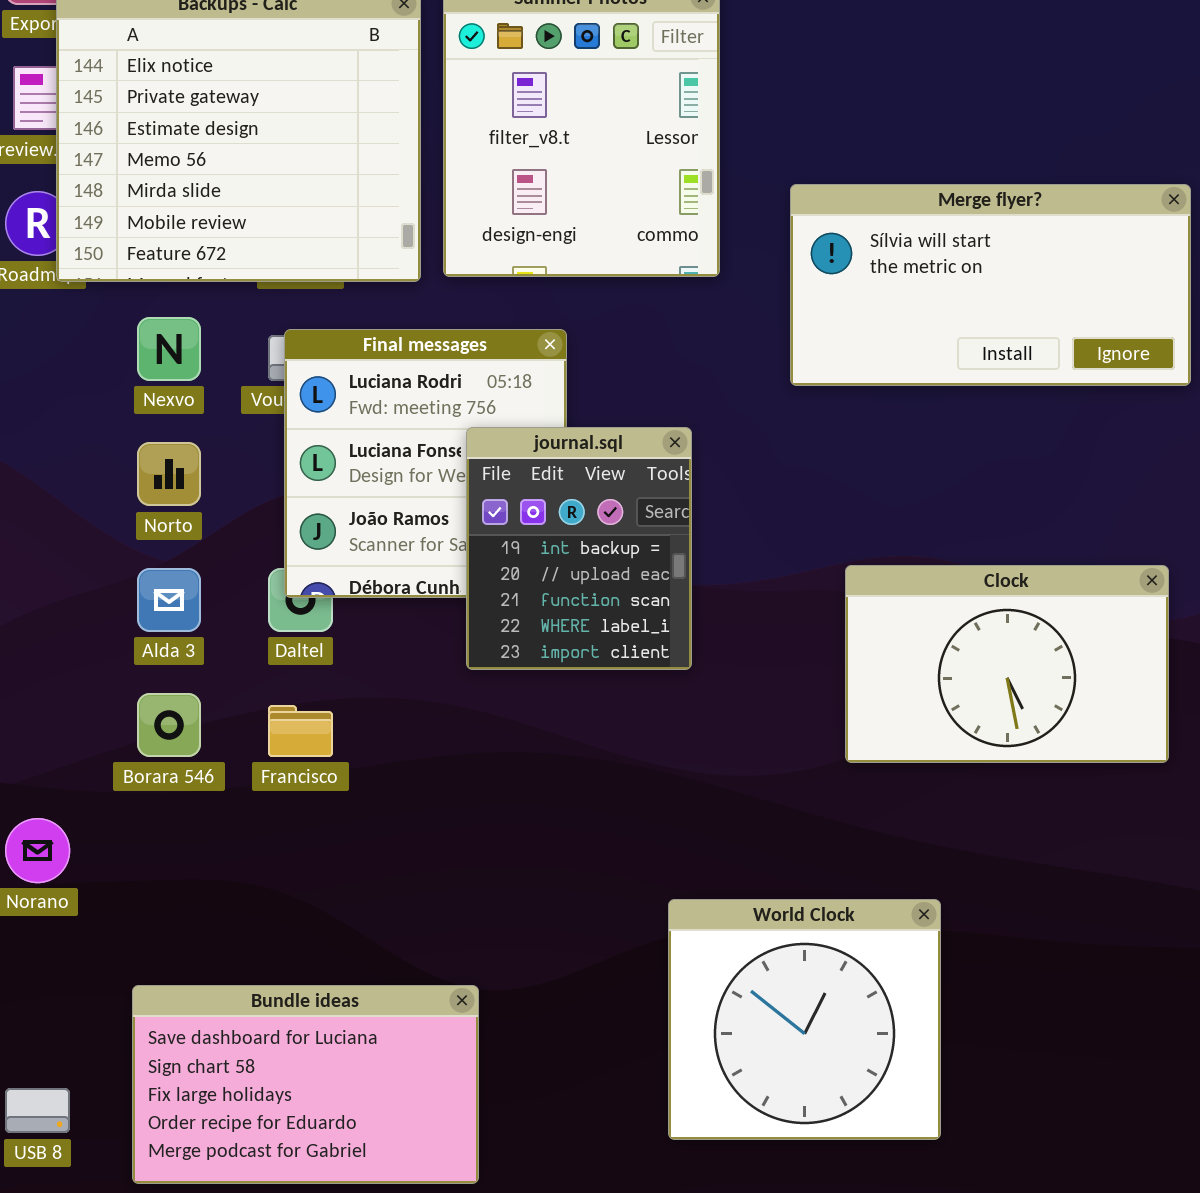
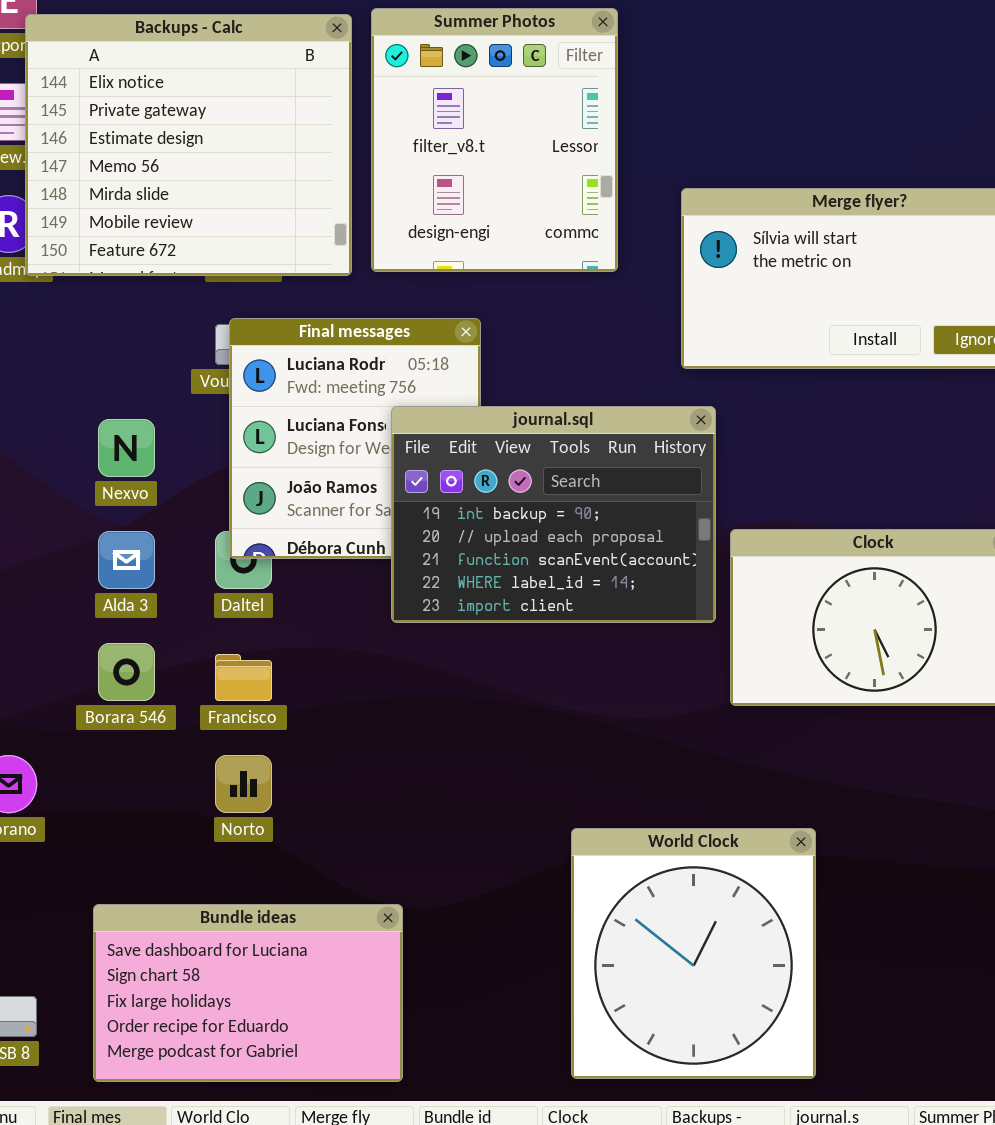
Nexvo: [137,317,201,381] -> [98,419,155,477], moved
journal.sql: [466,427,692,670] -> [391,406,716,623], resized
Norto: [137,442,201,506] -> [215,755,272,813], moved
World Clock: [668,899,941,1140] -> [571,828,816,1079], resized

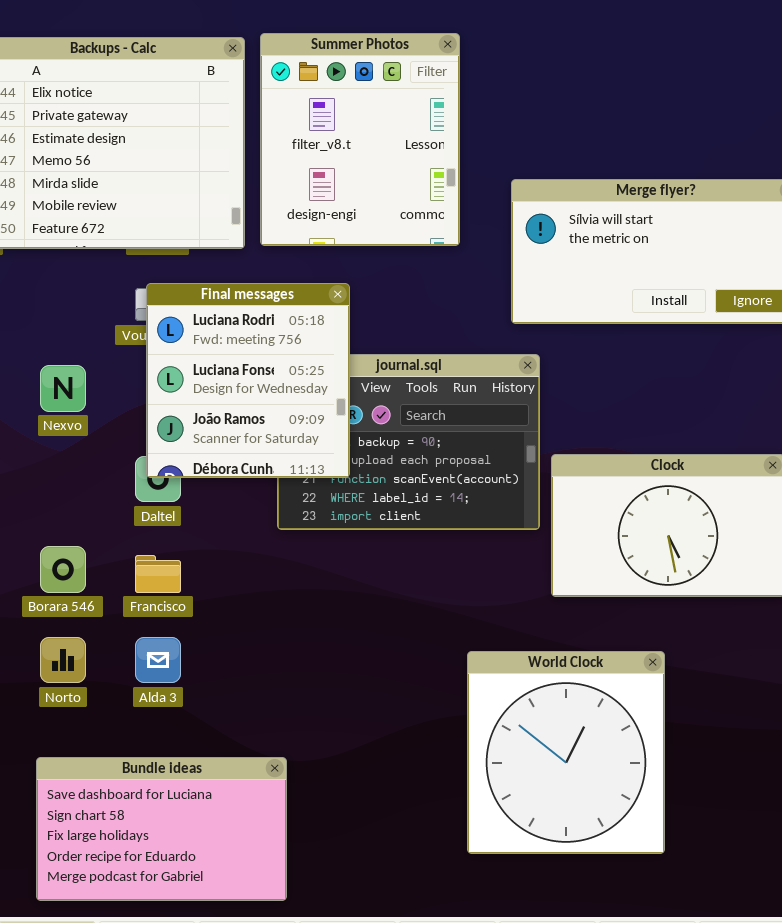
Final messages: [229,318,481,559] -> [146,283,350,478], raised
Alda 3: [98,531,155,589] -> [135,637,181,683], moved
Norto: [215,755,272,813] -> [40,637,86,683], moved
World Clock: [571,828,816,1079] -> [467,651,665,854], moved

